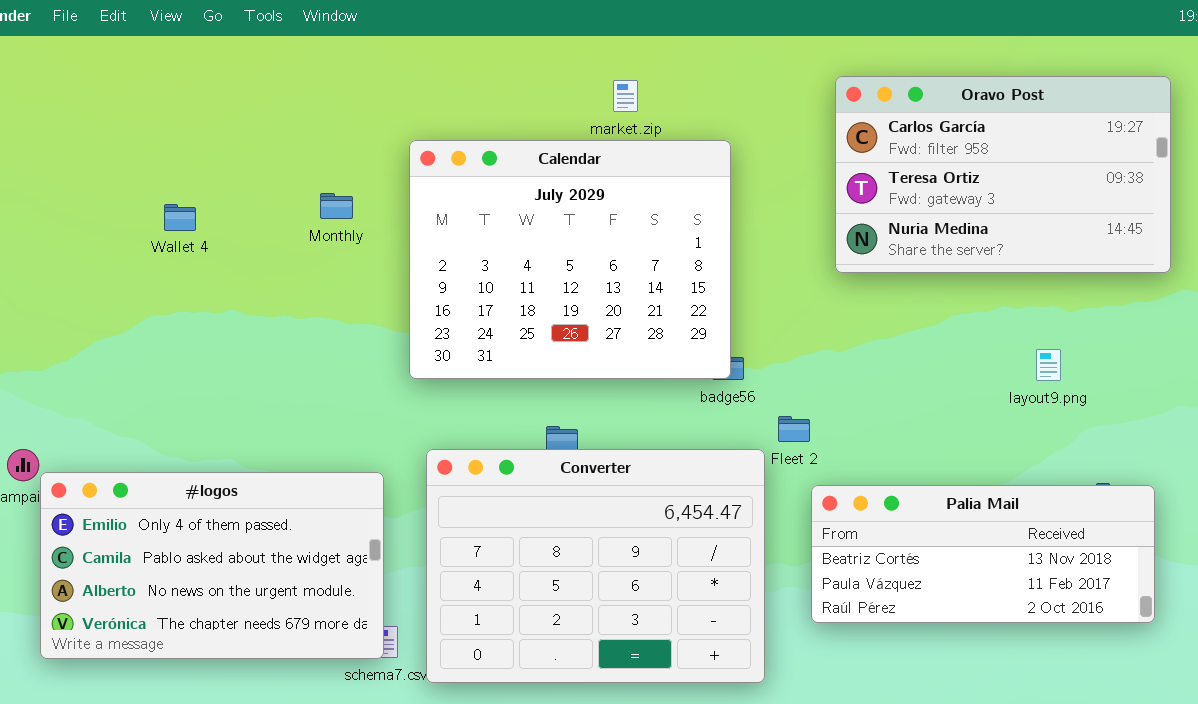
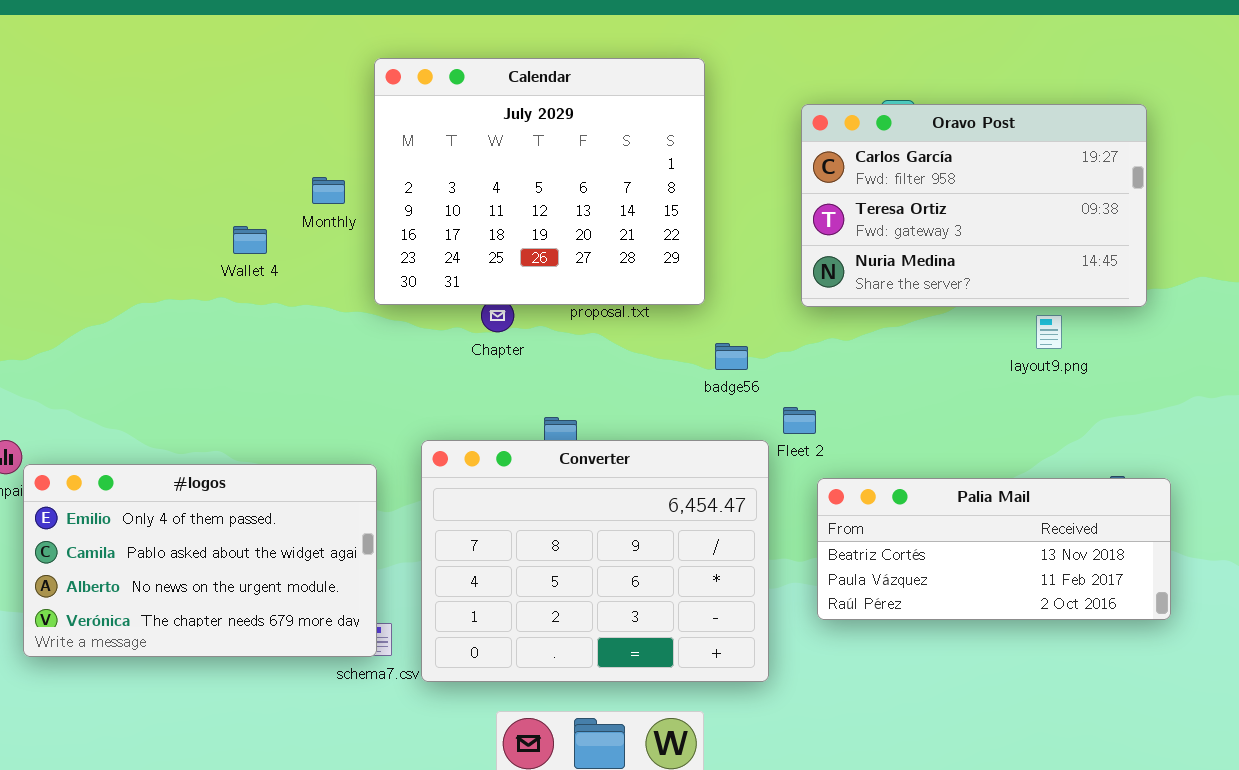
Oravo Post: [835,76,1171,273] -> [801,104,1147,307], moved
Calendar: [409,140,731,379] -> [374,58,705,305], moved
Wallet 4: [164,204,196,231] -> [233,226,267,254], moved
layout9.png: [1036,349,1061,381] -> [1036,315,1062,349], moved

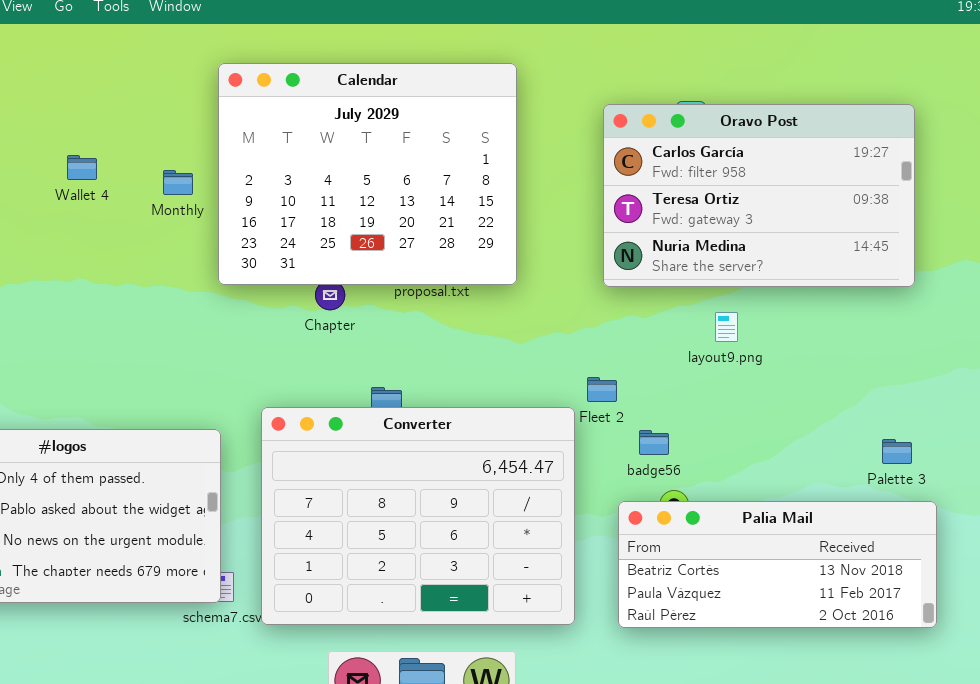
Wallet 4: [233,226,267,254] -> [67,155,97,180], moved
layout9.png: [1036,315,1062,349] -> [715,312,738,342], moved
badge56: [715,343,748,370] -> [639,430,669,455], moved
Palia Mail: [817,478,1171,620] -> [618,501,937,628], moved

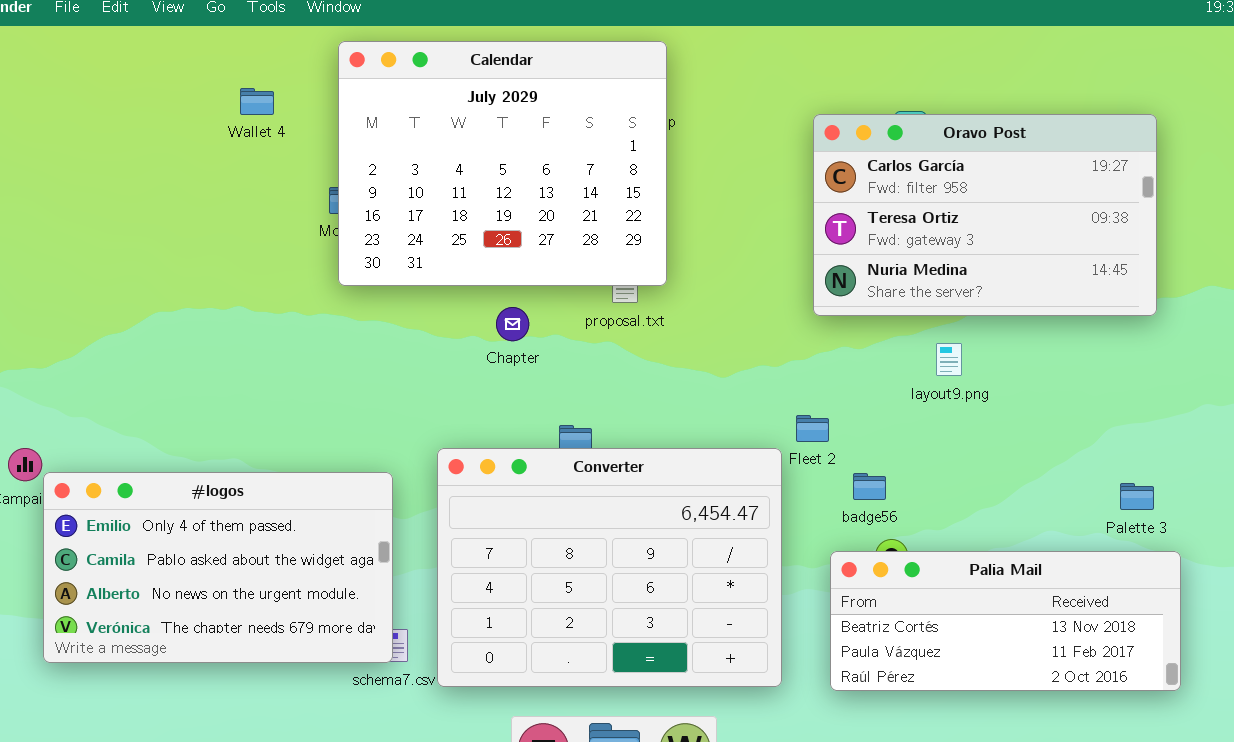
Calendar: [218,63,517,285] -> [338,41,667,286], moved
Wallet 4: [67,155,97,180] -> [240,88,274,115], moved

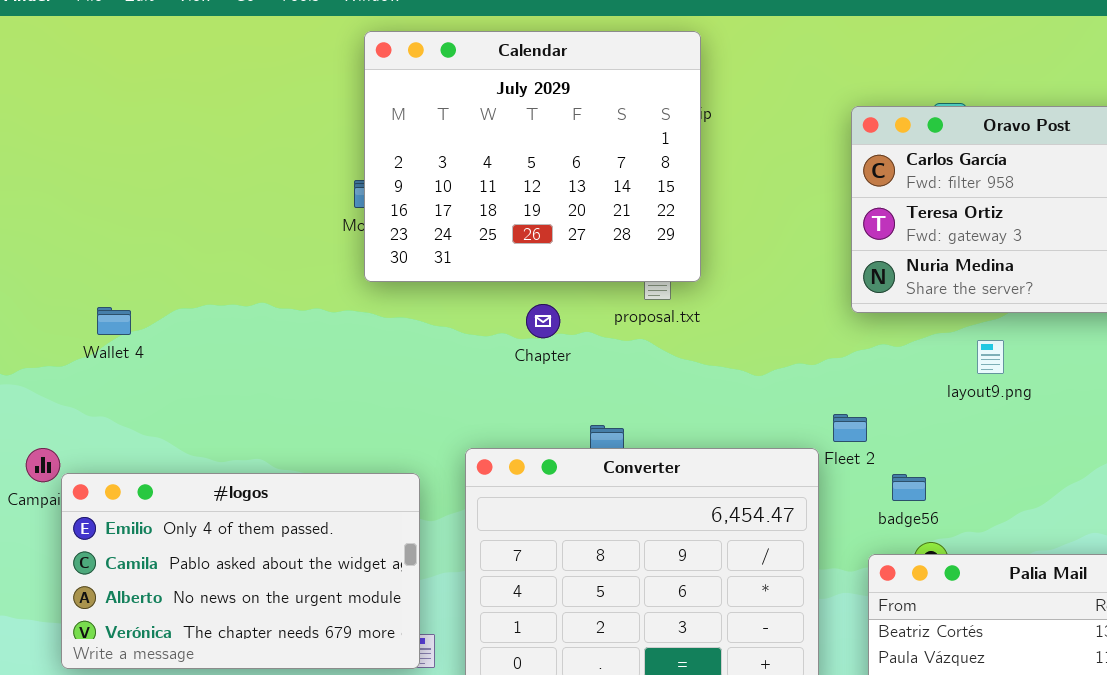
Wallet 4: [240,88,274,115] -> [97,307,131,335], moved

